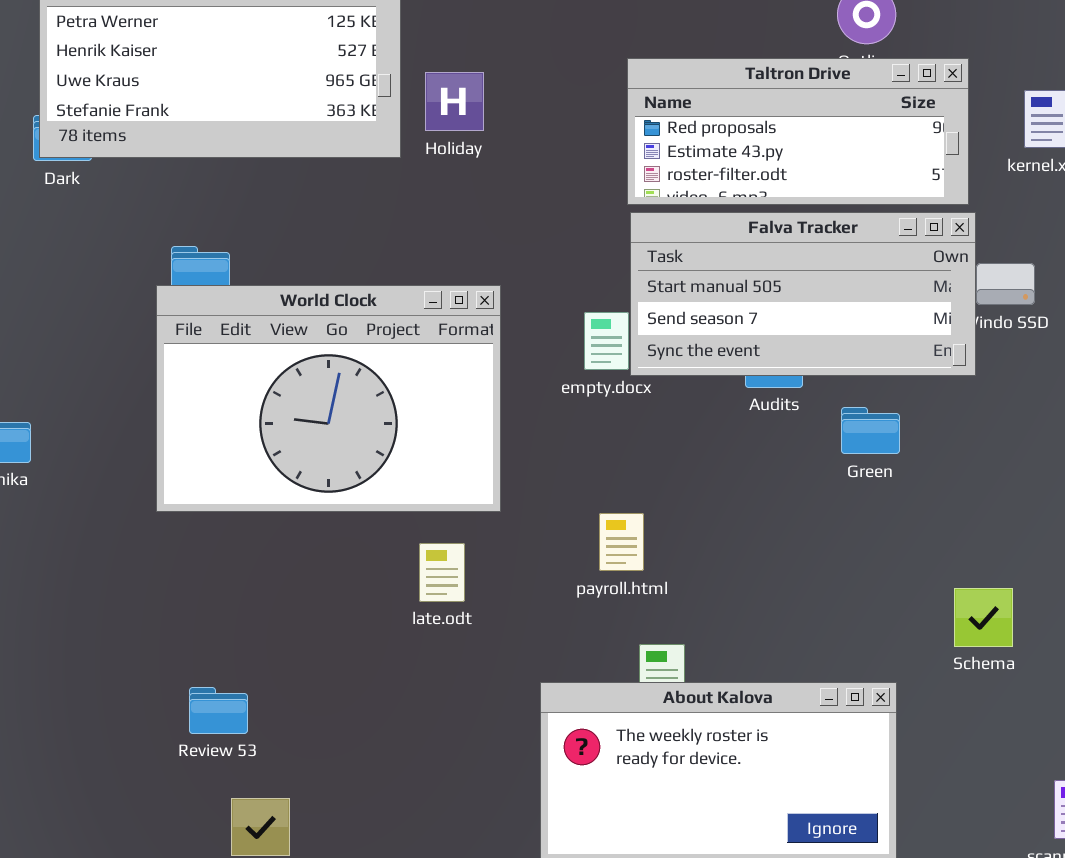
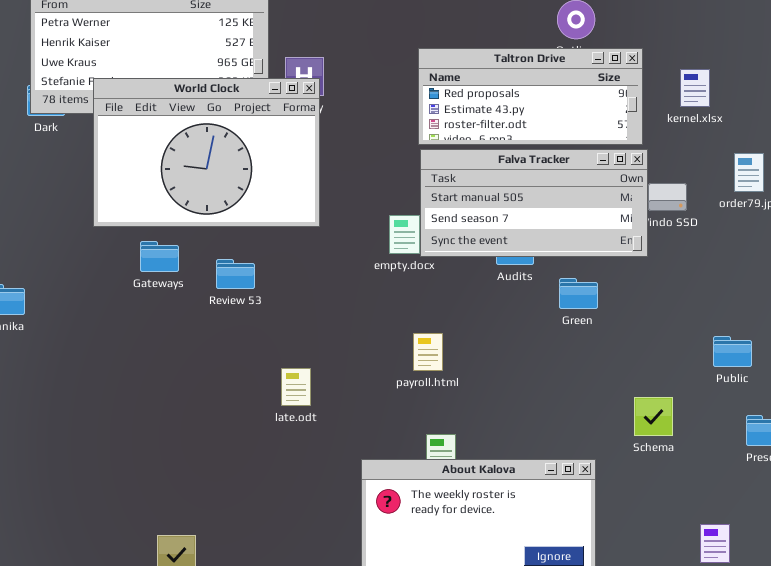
World Clock: [156,285,501,512] -> [93,78,320,227], moved
payroll.html: [599,513,644,571] -> [413,333,443,371], moved
Review 53: [189,687,248,734] -> [216,259,255,289], moved

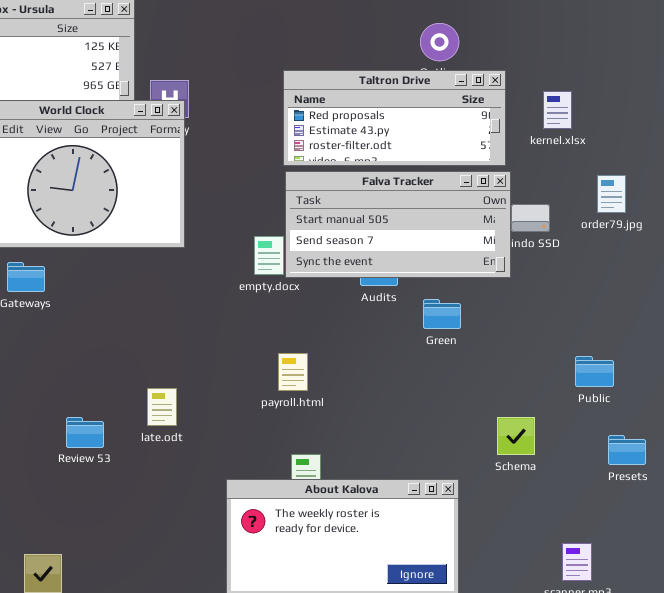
Review 53: [216,259,255,289] -> [66,417,104,448], moved

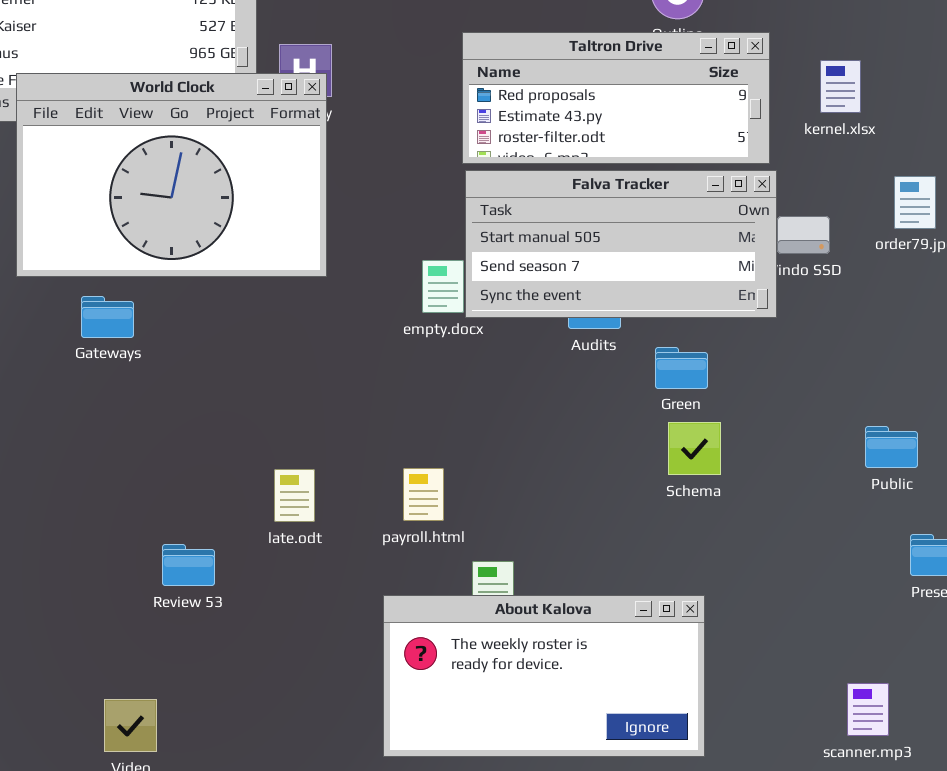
payroll.html: [278,353,308,391] -> [403,468,444,521], moved
Review 53: [66,417,104,448] -> [162,544,215,586], moved
Schema: [497,417,535,455] -> [668,422,721,475], moved

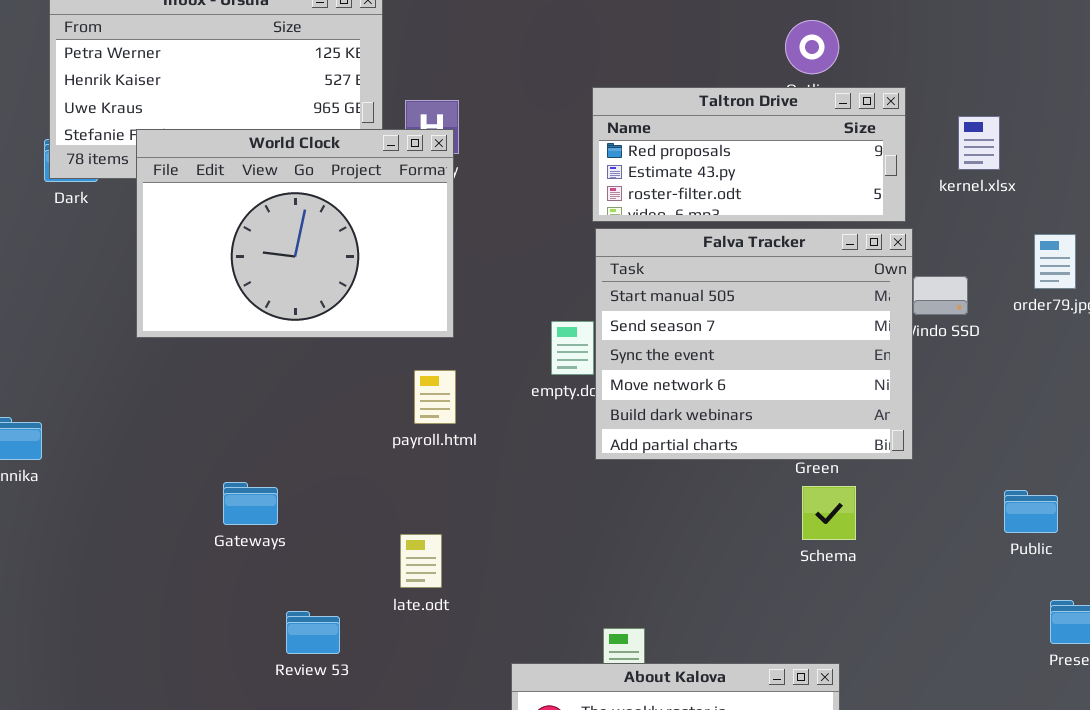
Falva Tracker: [465,170,777,318] -> [595,228,913,460], resized
Gateways: [81,296,134,338] -> [223,482,278,525], moved
payroll.html: [403,468,444,521] -> [414,370,456,424], moved

